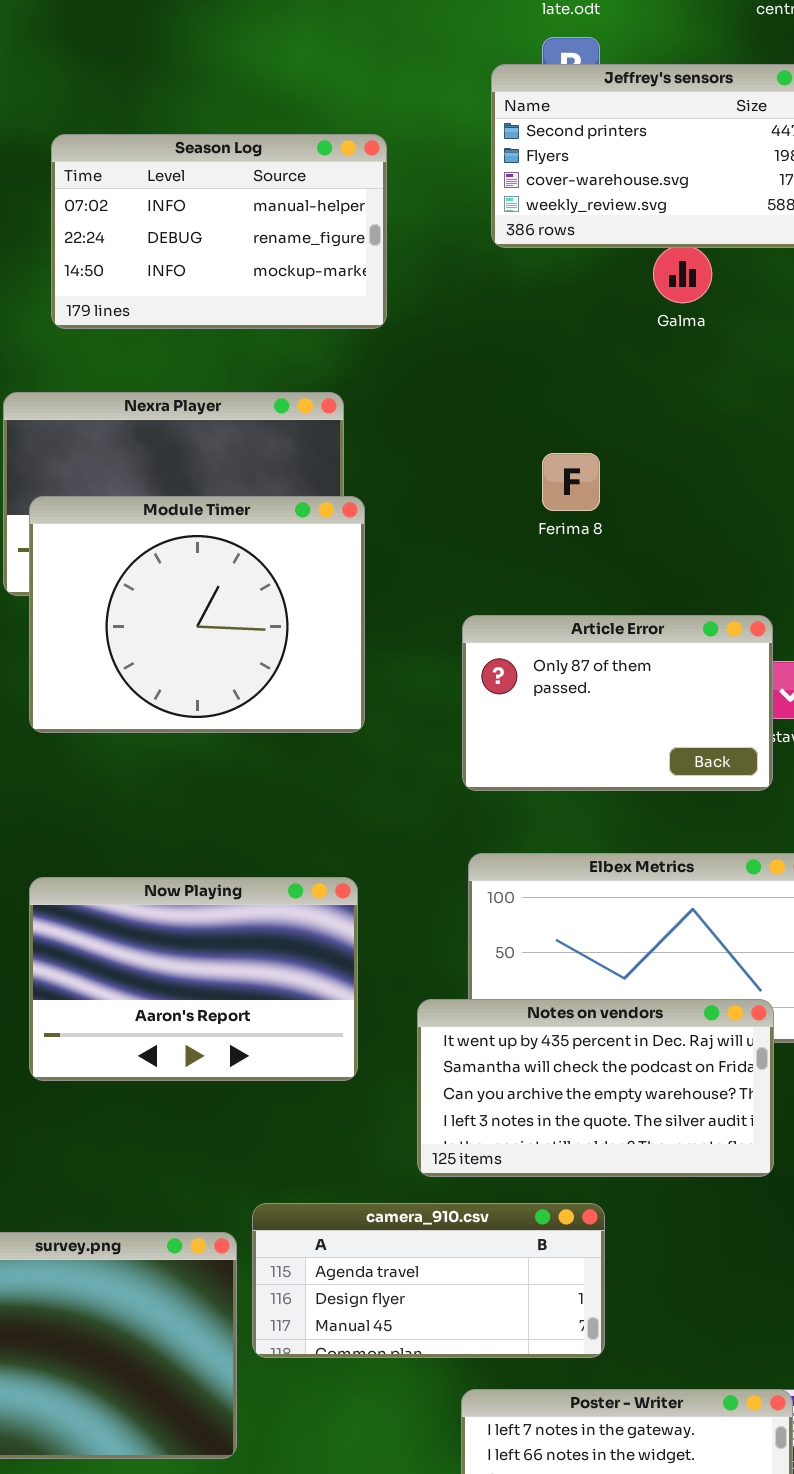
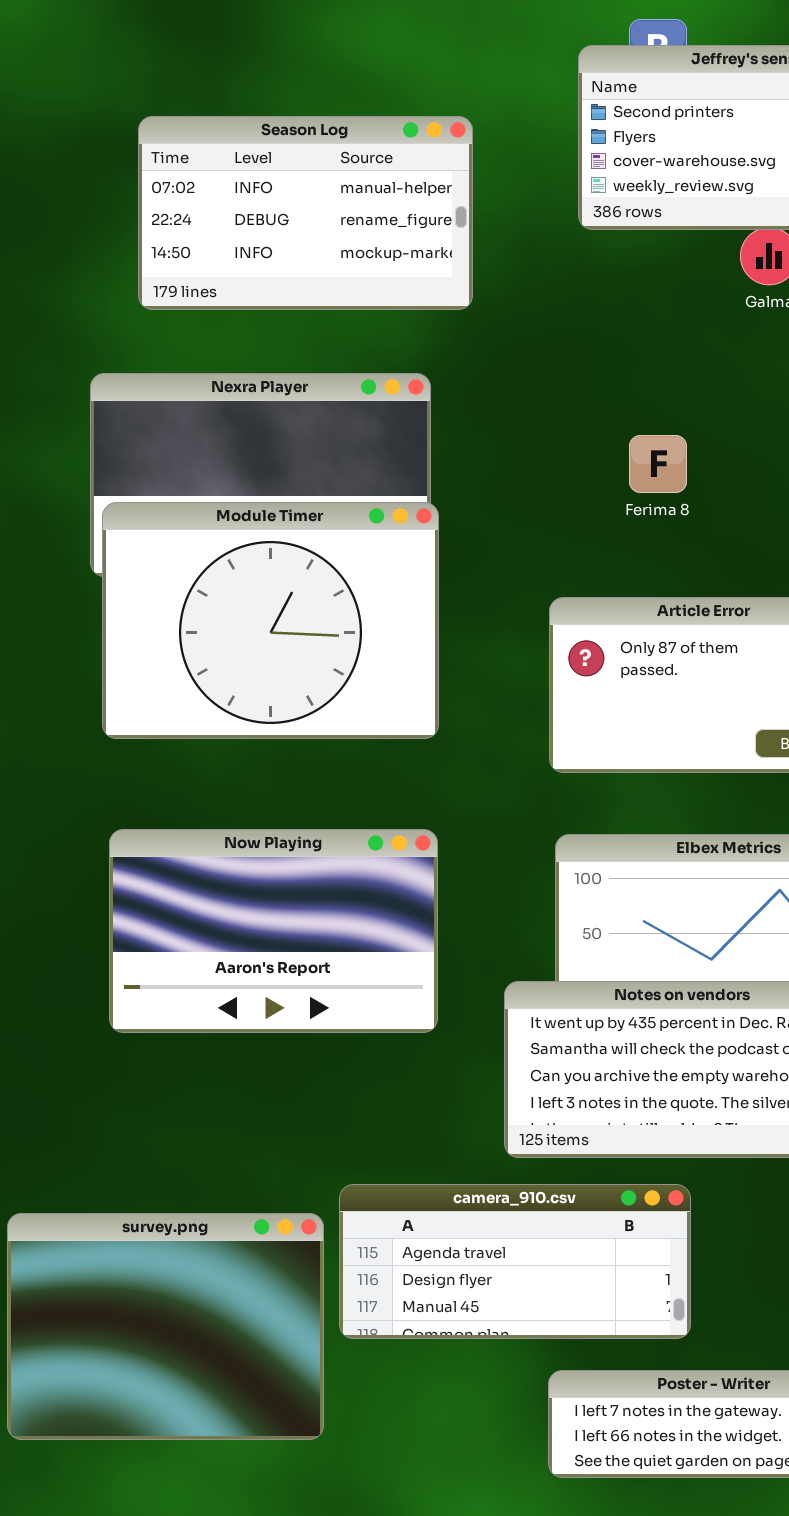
Module Timer: [29,496,365,733] -> [102,502,439,739], moved
Now Playing: [29,877,358,1081] -> [109,829,438,1033], moved

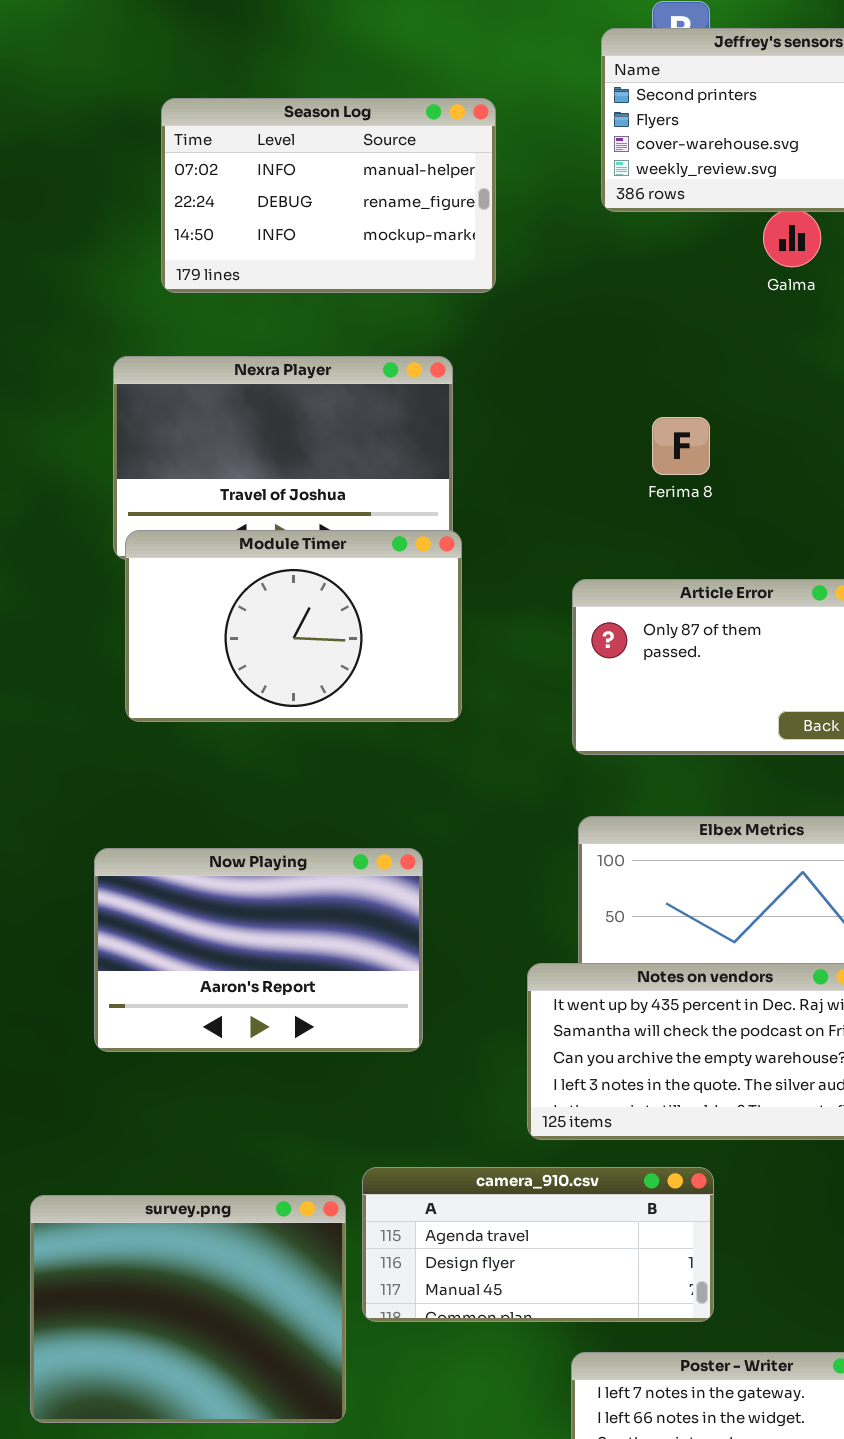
Module Timer: [102,502,439,739] -> [125,530,462,722], resized
Now Playing: [109,829,438,1033] -> [94,848,423,1052], moved

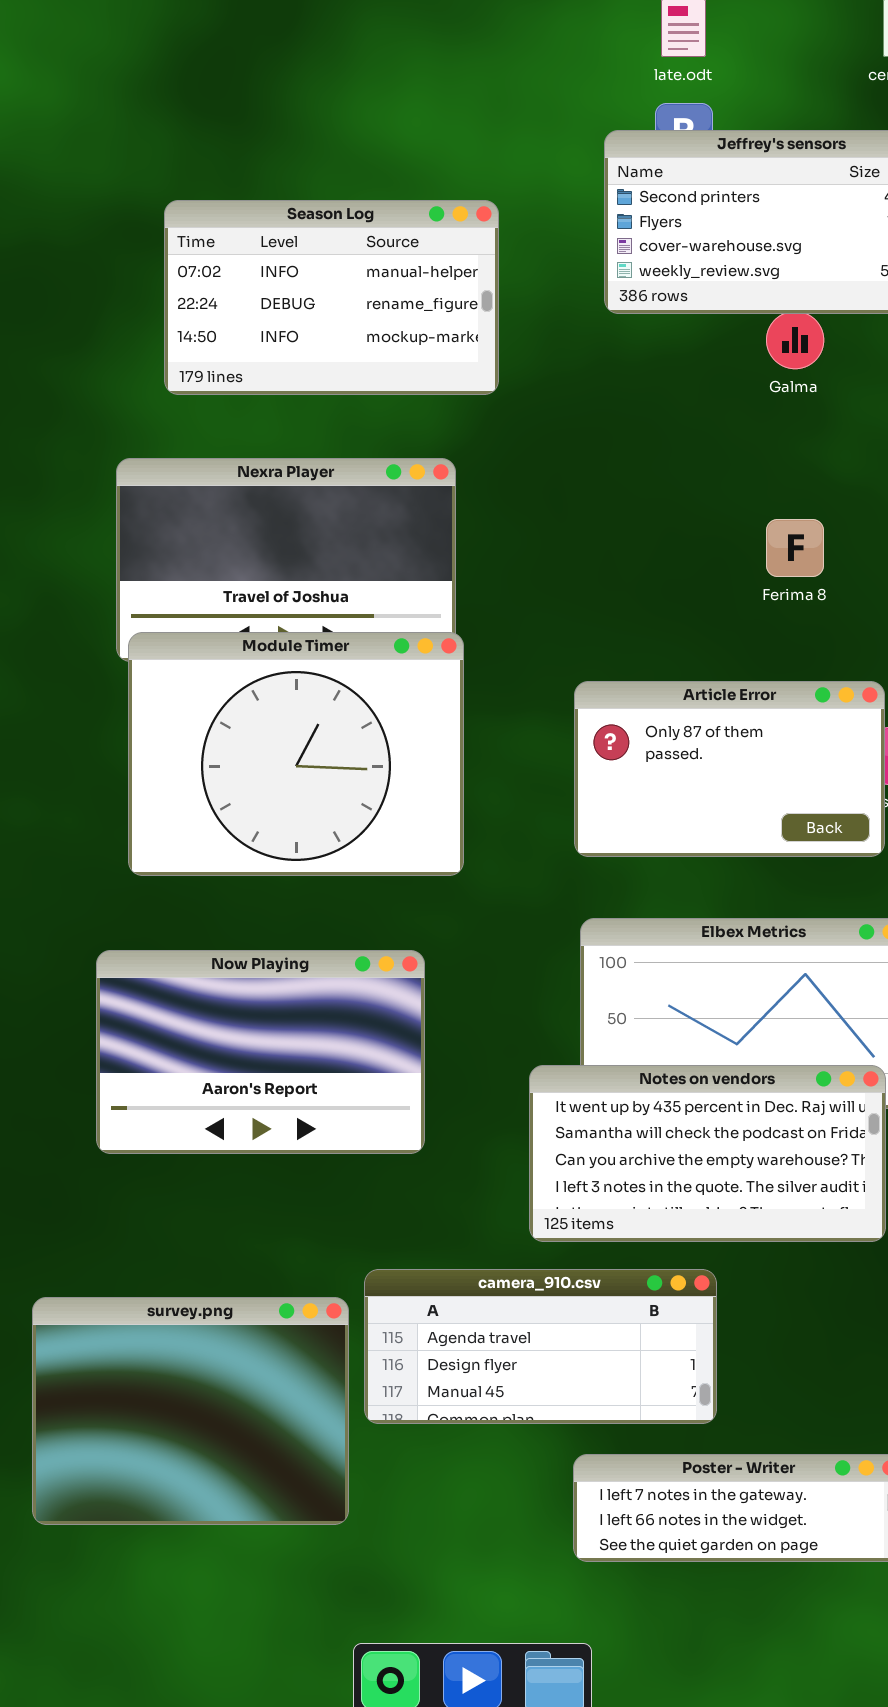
Ferima 8: [652,417,710,475] -> [766,519,824,577], moved
Module Timer: [125,530,462,722] -> [128,632,464,876], resized

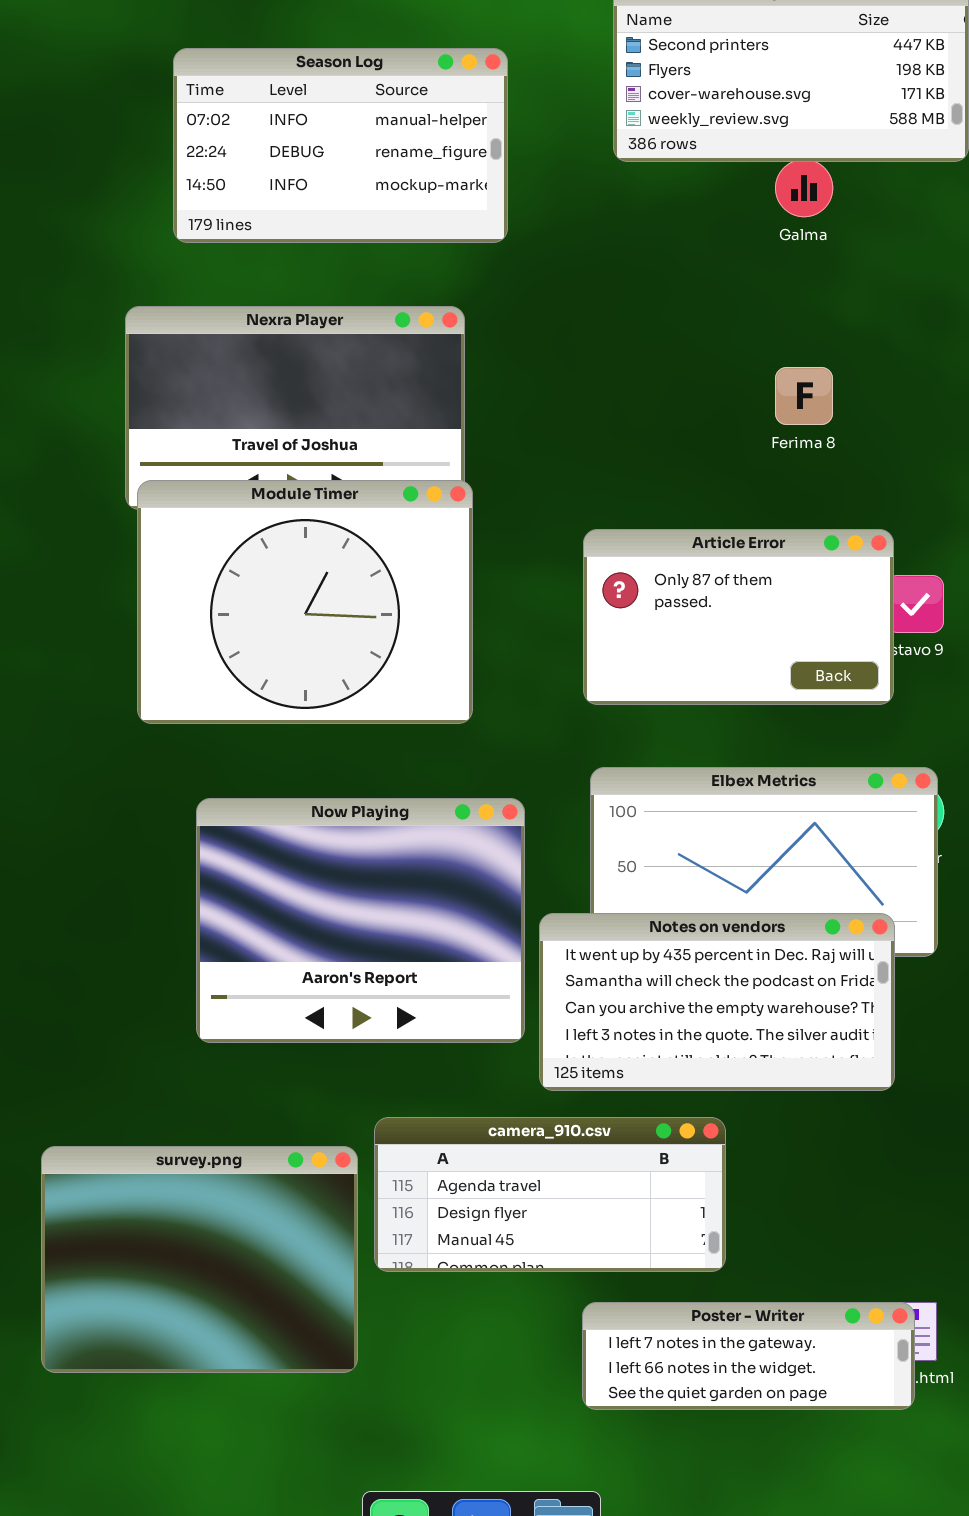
Now Playing: [96,950,425,1154] -> [196,798,525,1043], moved, resized

